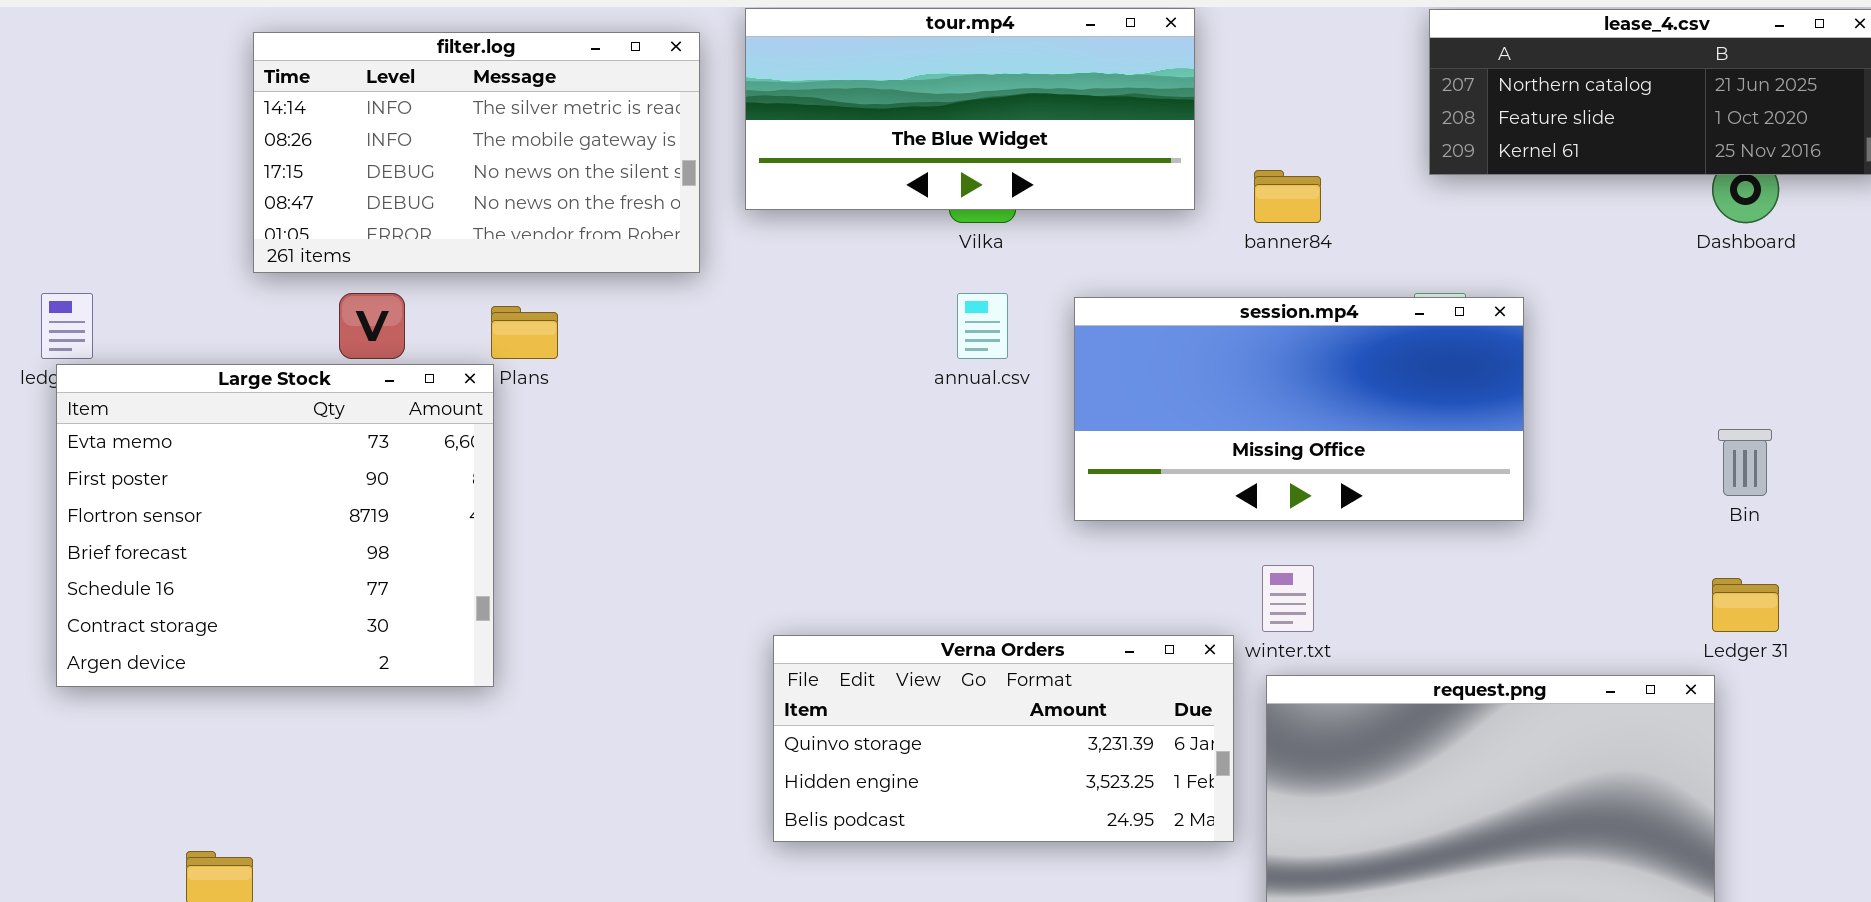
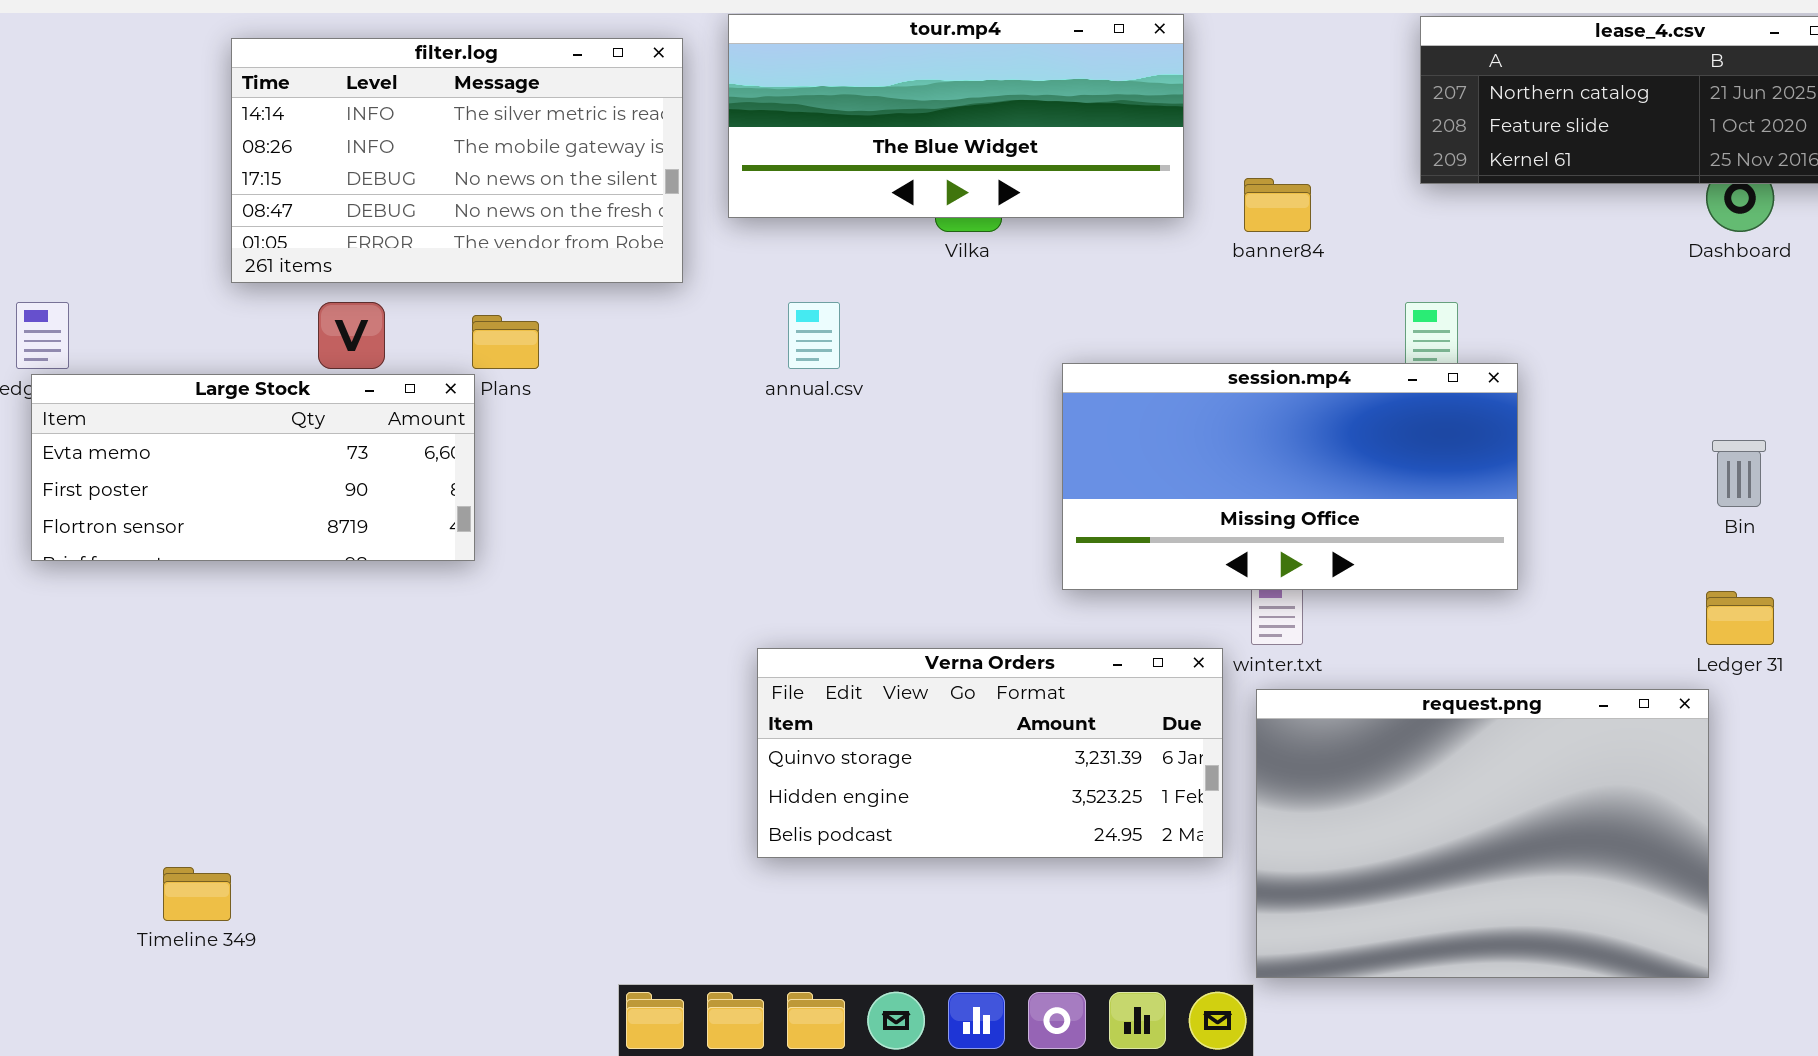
annual.csv: [957,293,1008,359] -> [788,302,840,369], moved
session.mp4: [1074,297,1524,521] -> [1062,363,1518,590], moved
Large Stock: [56,364,494,687] -> [31,374,475,561], resized

